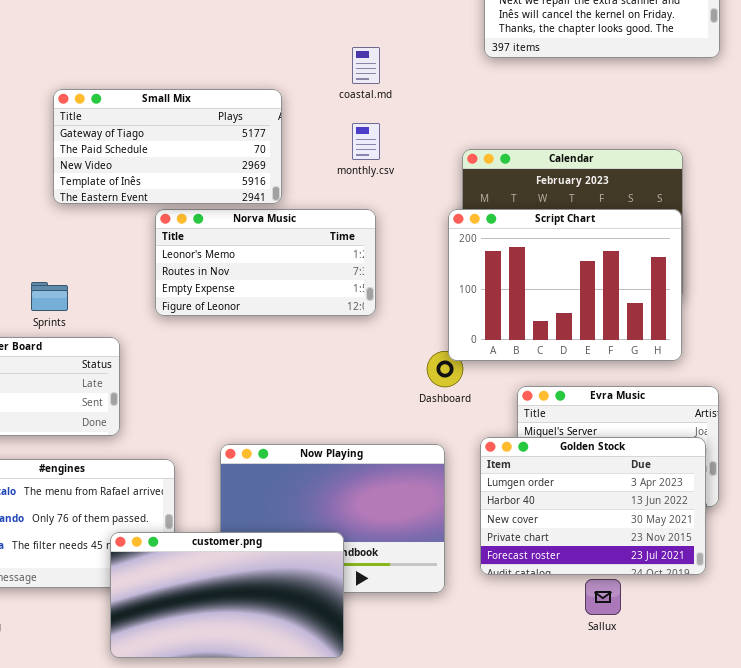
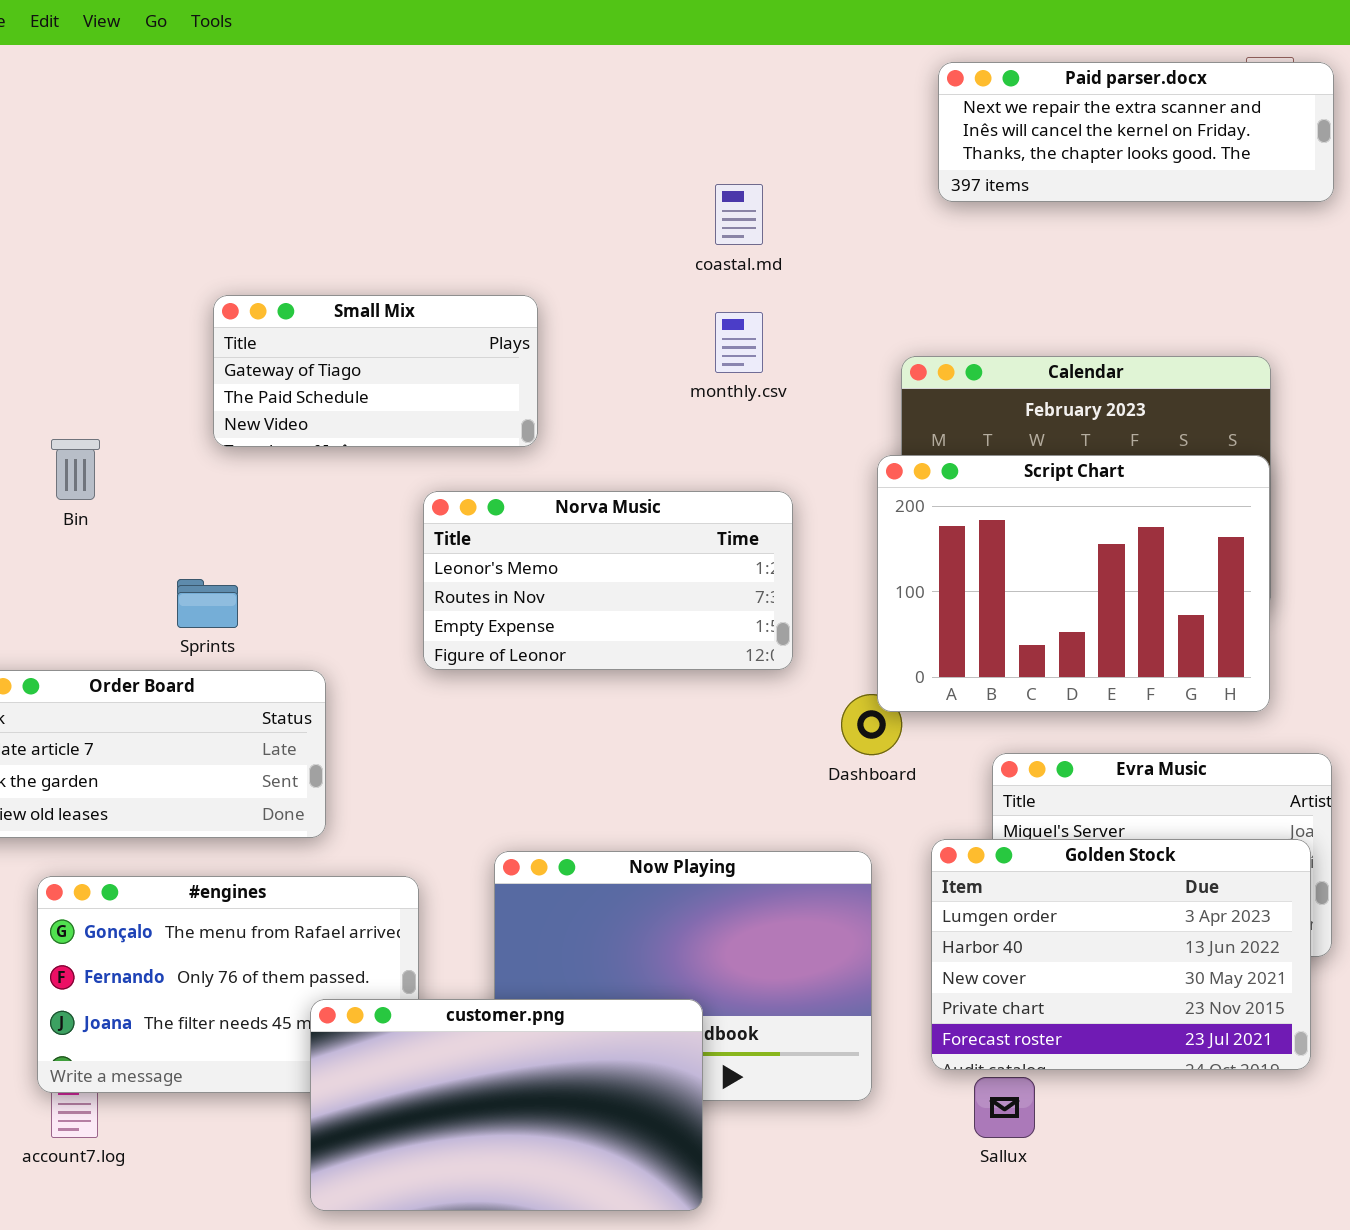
Small Mix: [53,89,282,204] -> [213,295,538,447], resized
Norva Music: [155,209,376,316] -> [423,491,793,670], moved
Sallux: [585,579,621,615] -> [974,1077,1035,1138], moved

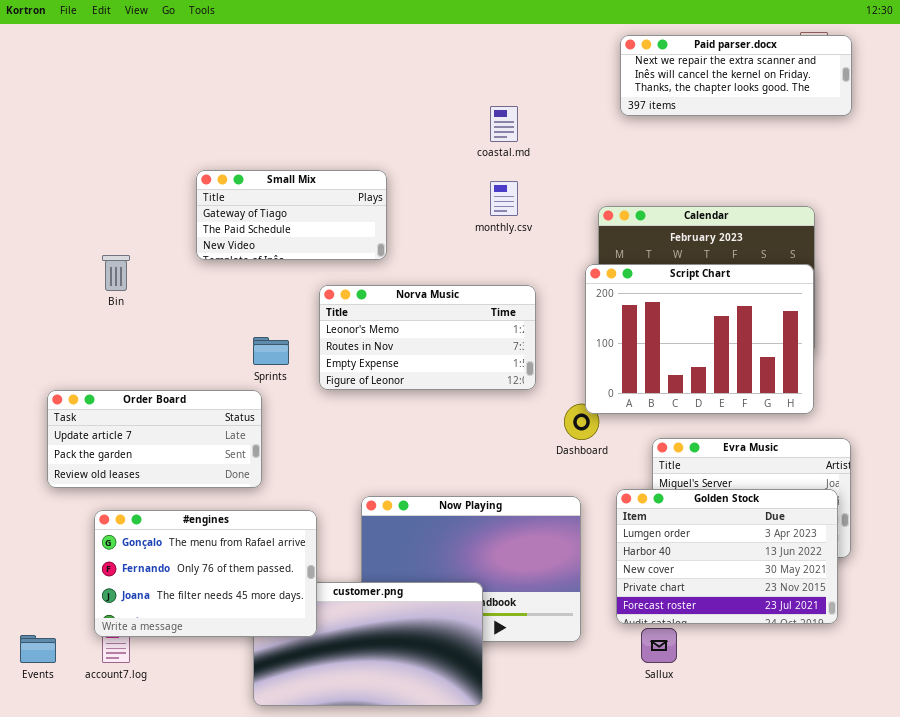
Sprints: [177,579,238,628] -> [253,337,289,365], moved
#engines: [37,876,419,1093] -> [94,510,317,637], raised

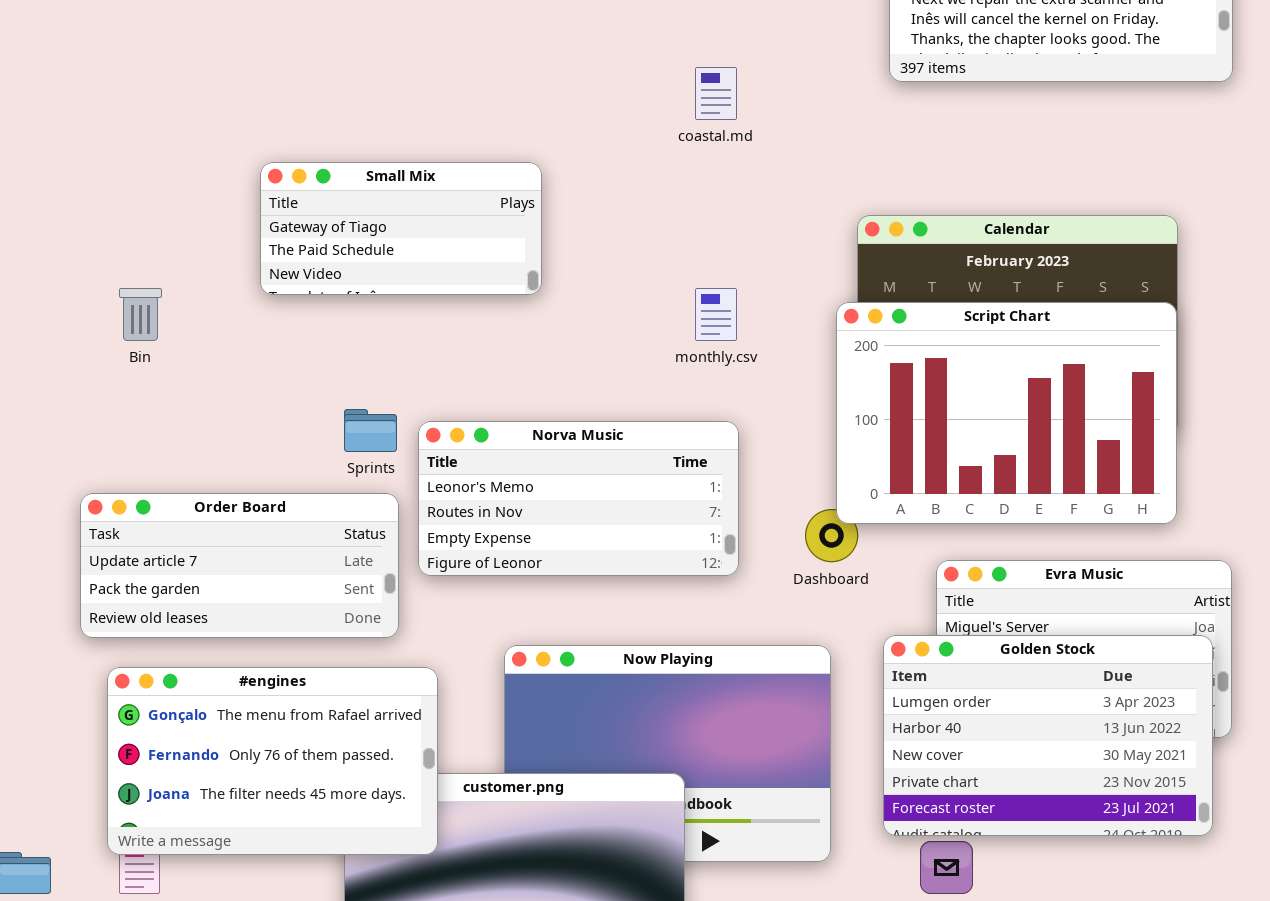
monthly.csv: [490,181,518,216] -> [695,288,737,341], moved
Norva Music: [319,285,536,390] -> [418,421,739,576], moved
Order Board: [47,390,262,488] -> [80,493,399,638], moved

